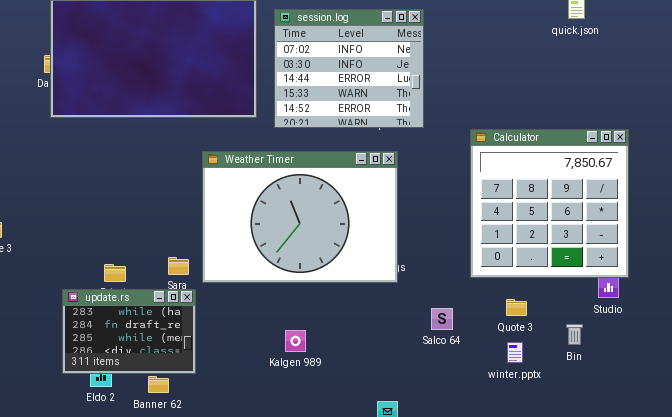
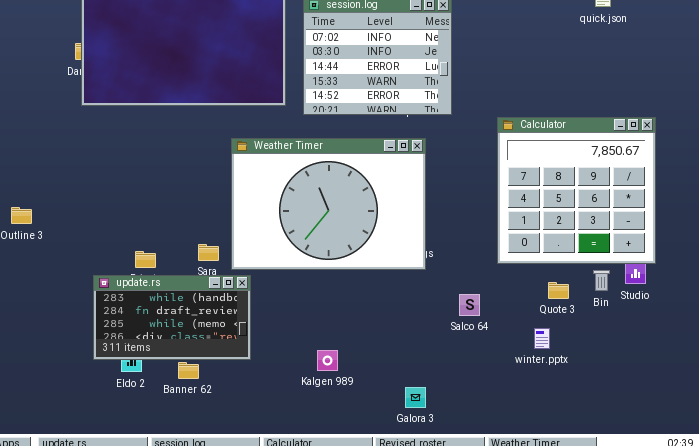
update.rs: [62,289,196,374] -> [93,275,251,360], resized
Quote 3: [506,299,527,316] -> [548,282,569,299], moved
Bin: [566,324,583,345] -> [593,270,610,291], moved
Kalgen 989: [285,330,306,352] -> [317,350,338,371], moved

